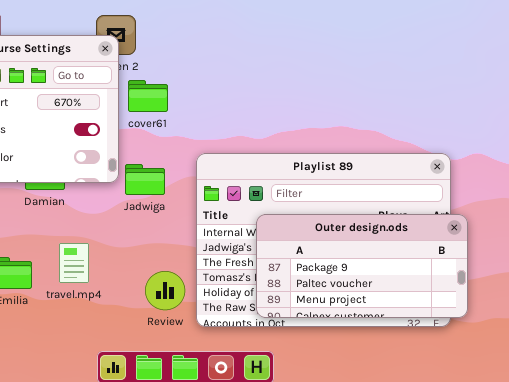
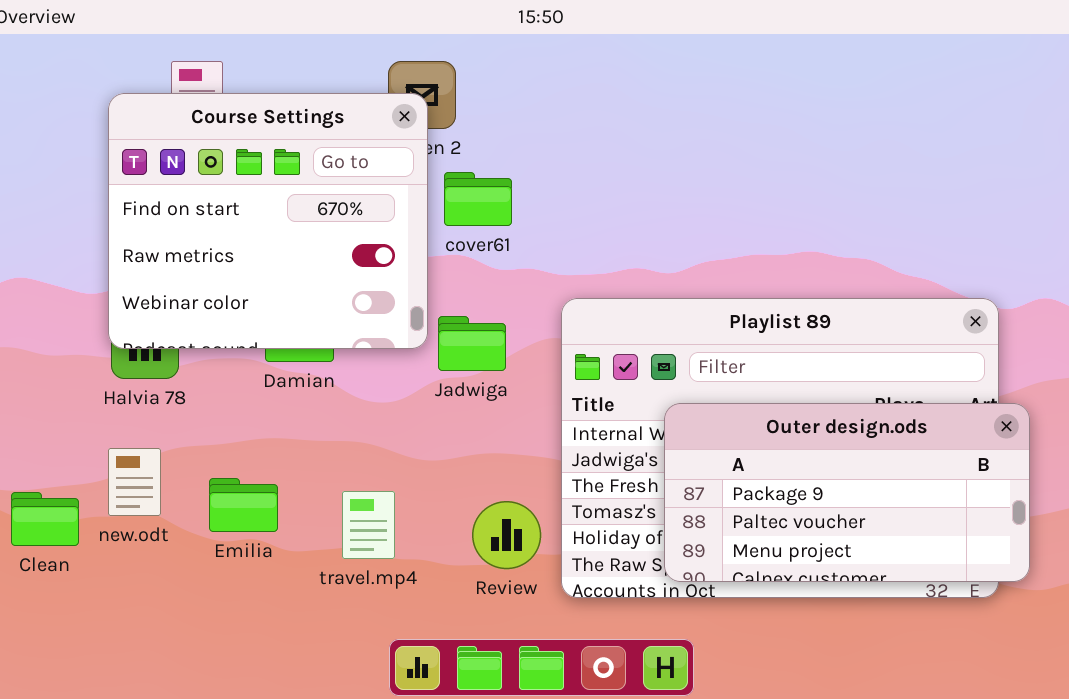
travel.mp4: [59,243,89,283] -> [342,491,395,559], moved

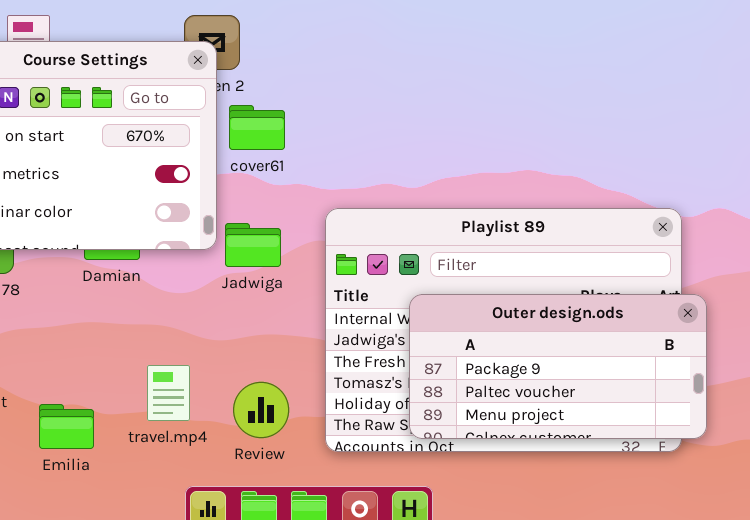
Emilia: [209,478,278,532] -> [39,404,94,449], moved
Review: [472,501,541,569] -> [233,382,289,438], moved

